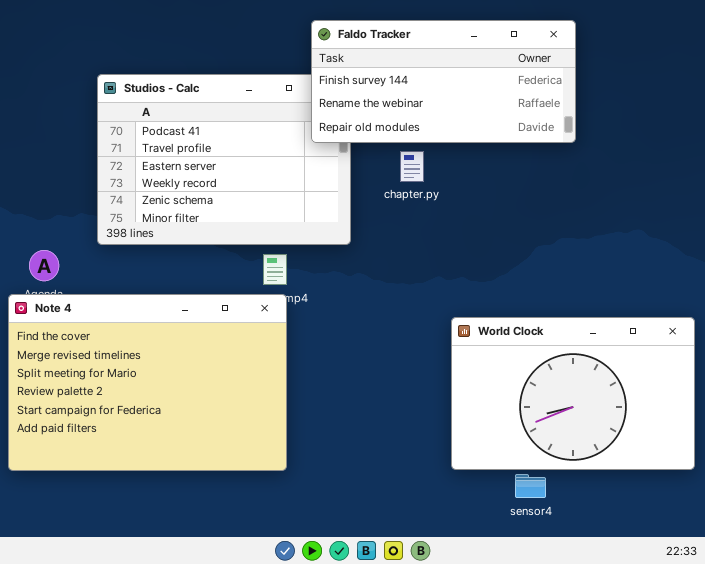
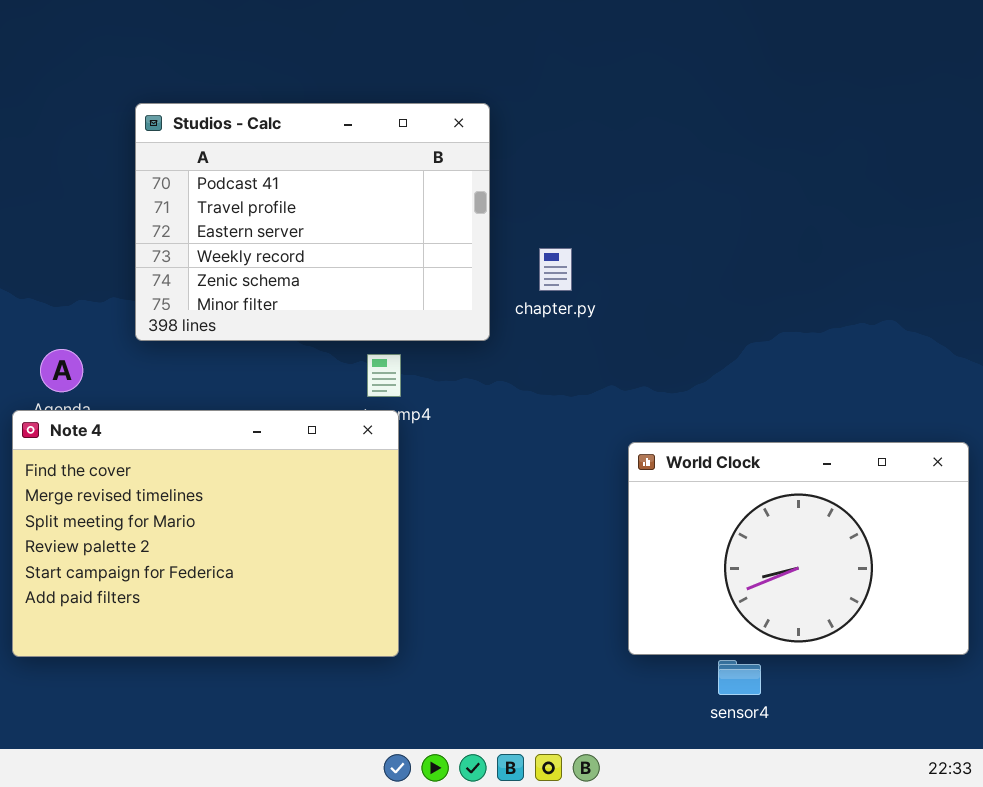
Faldo Tracker: [311,20,576,143] -> none, closed
chapter.py: [400,151,424,182] -> [539,248,572,291], moved

